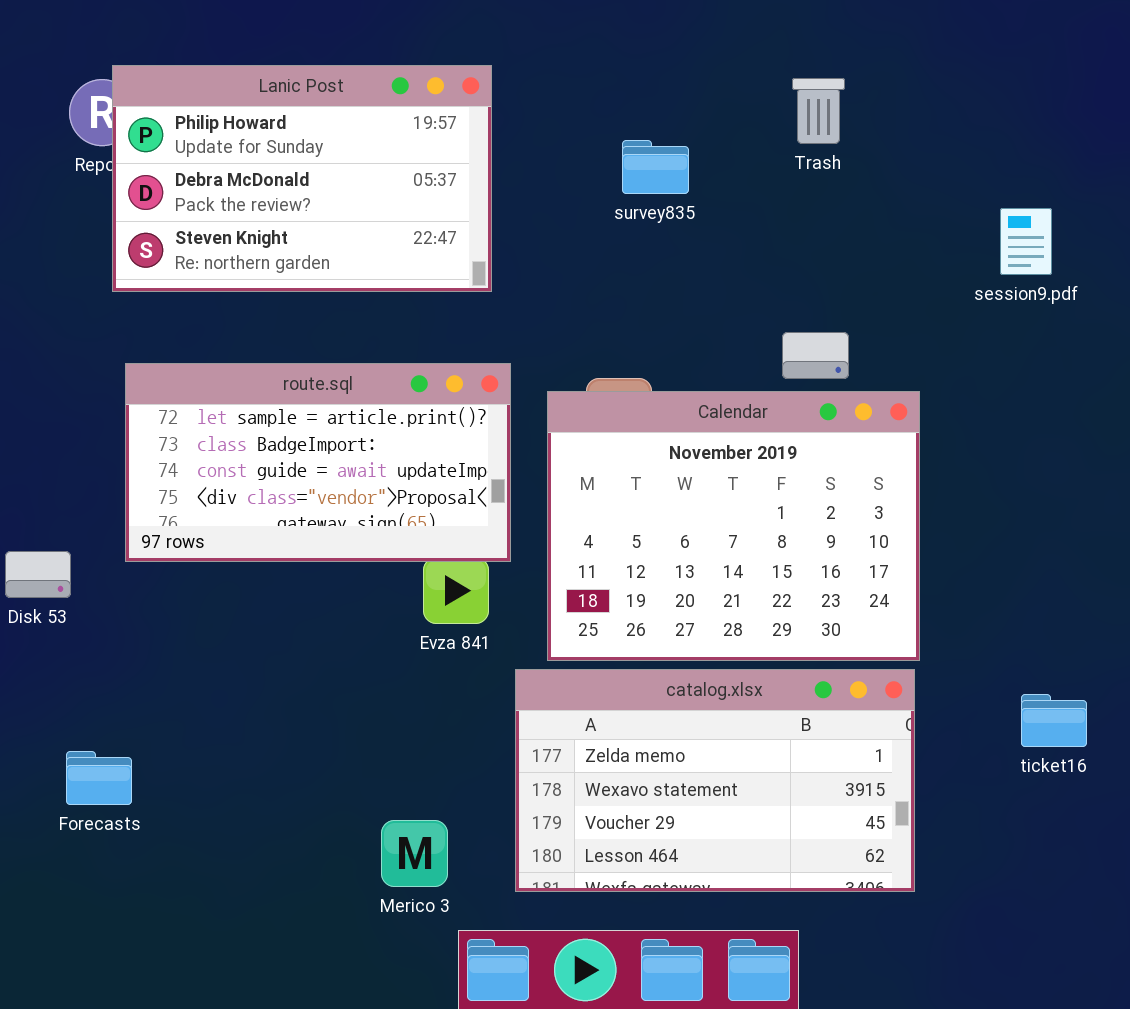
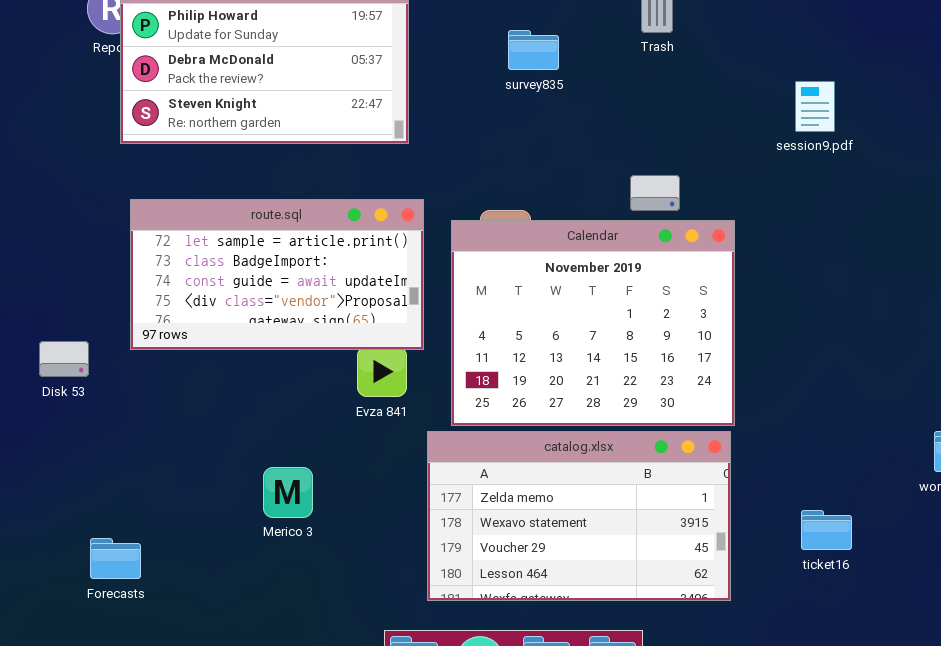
ticket16: [1021,694,1087,747] -> [801,510,852,550], moved
Forecasts: [66,751,132,805] -> [90,538,141,579], moved
Merico 3: [381,820,448,887] -> [263,467,313,518], moved

